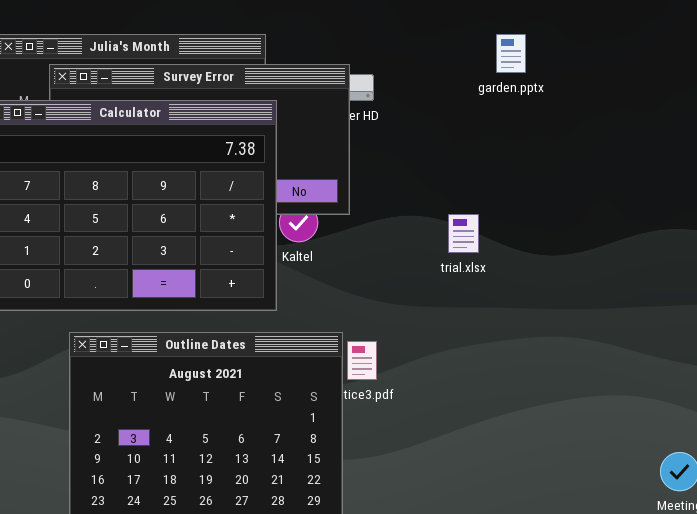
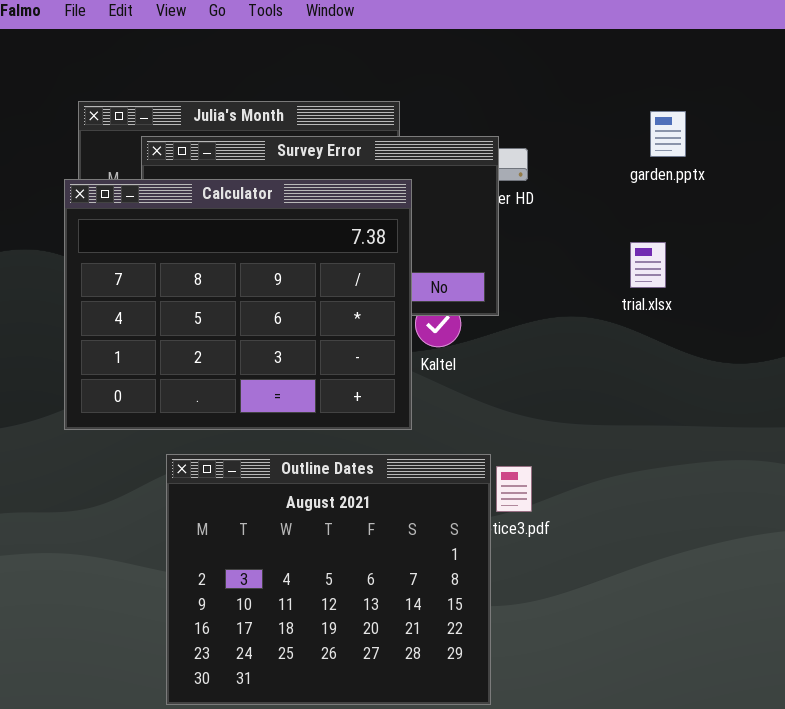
garden.pptx: [496,34,526,73] -> [650,111,686,157], moved
trial.xlsx: [448,214,479,253] -> [630,242,666,288], moved

